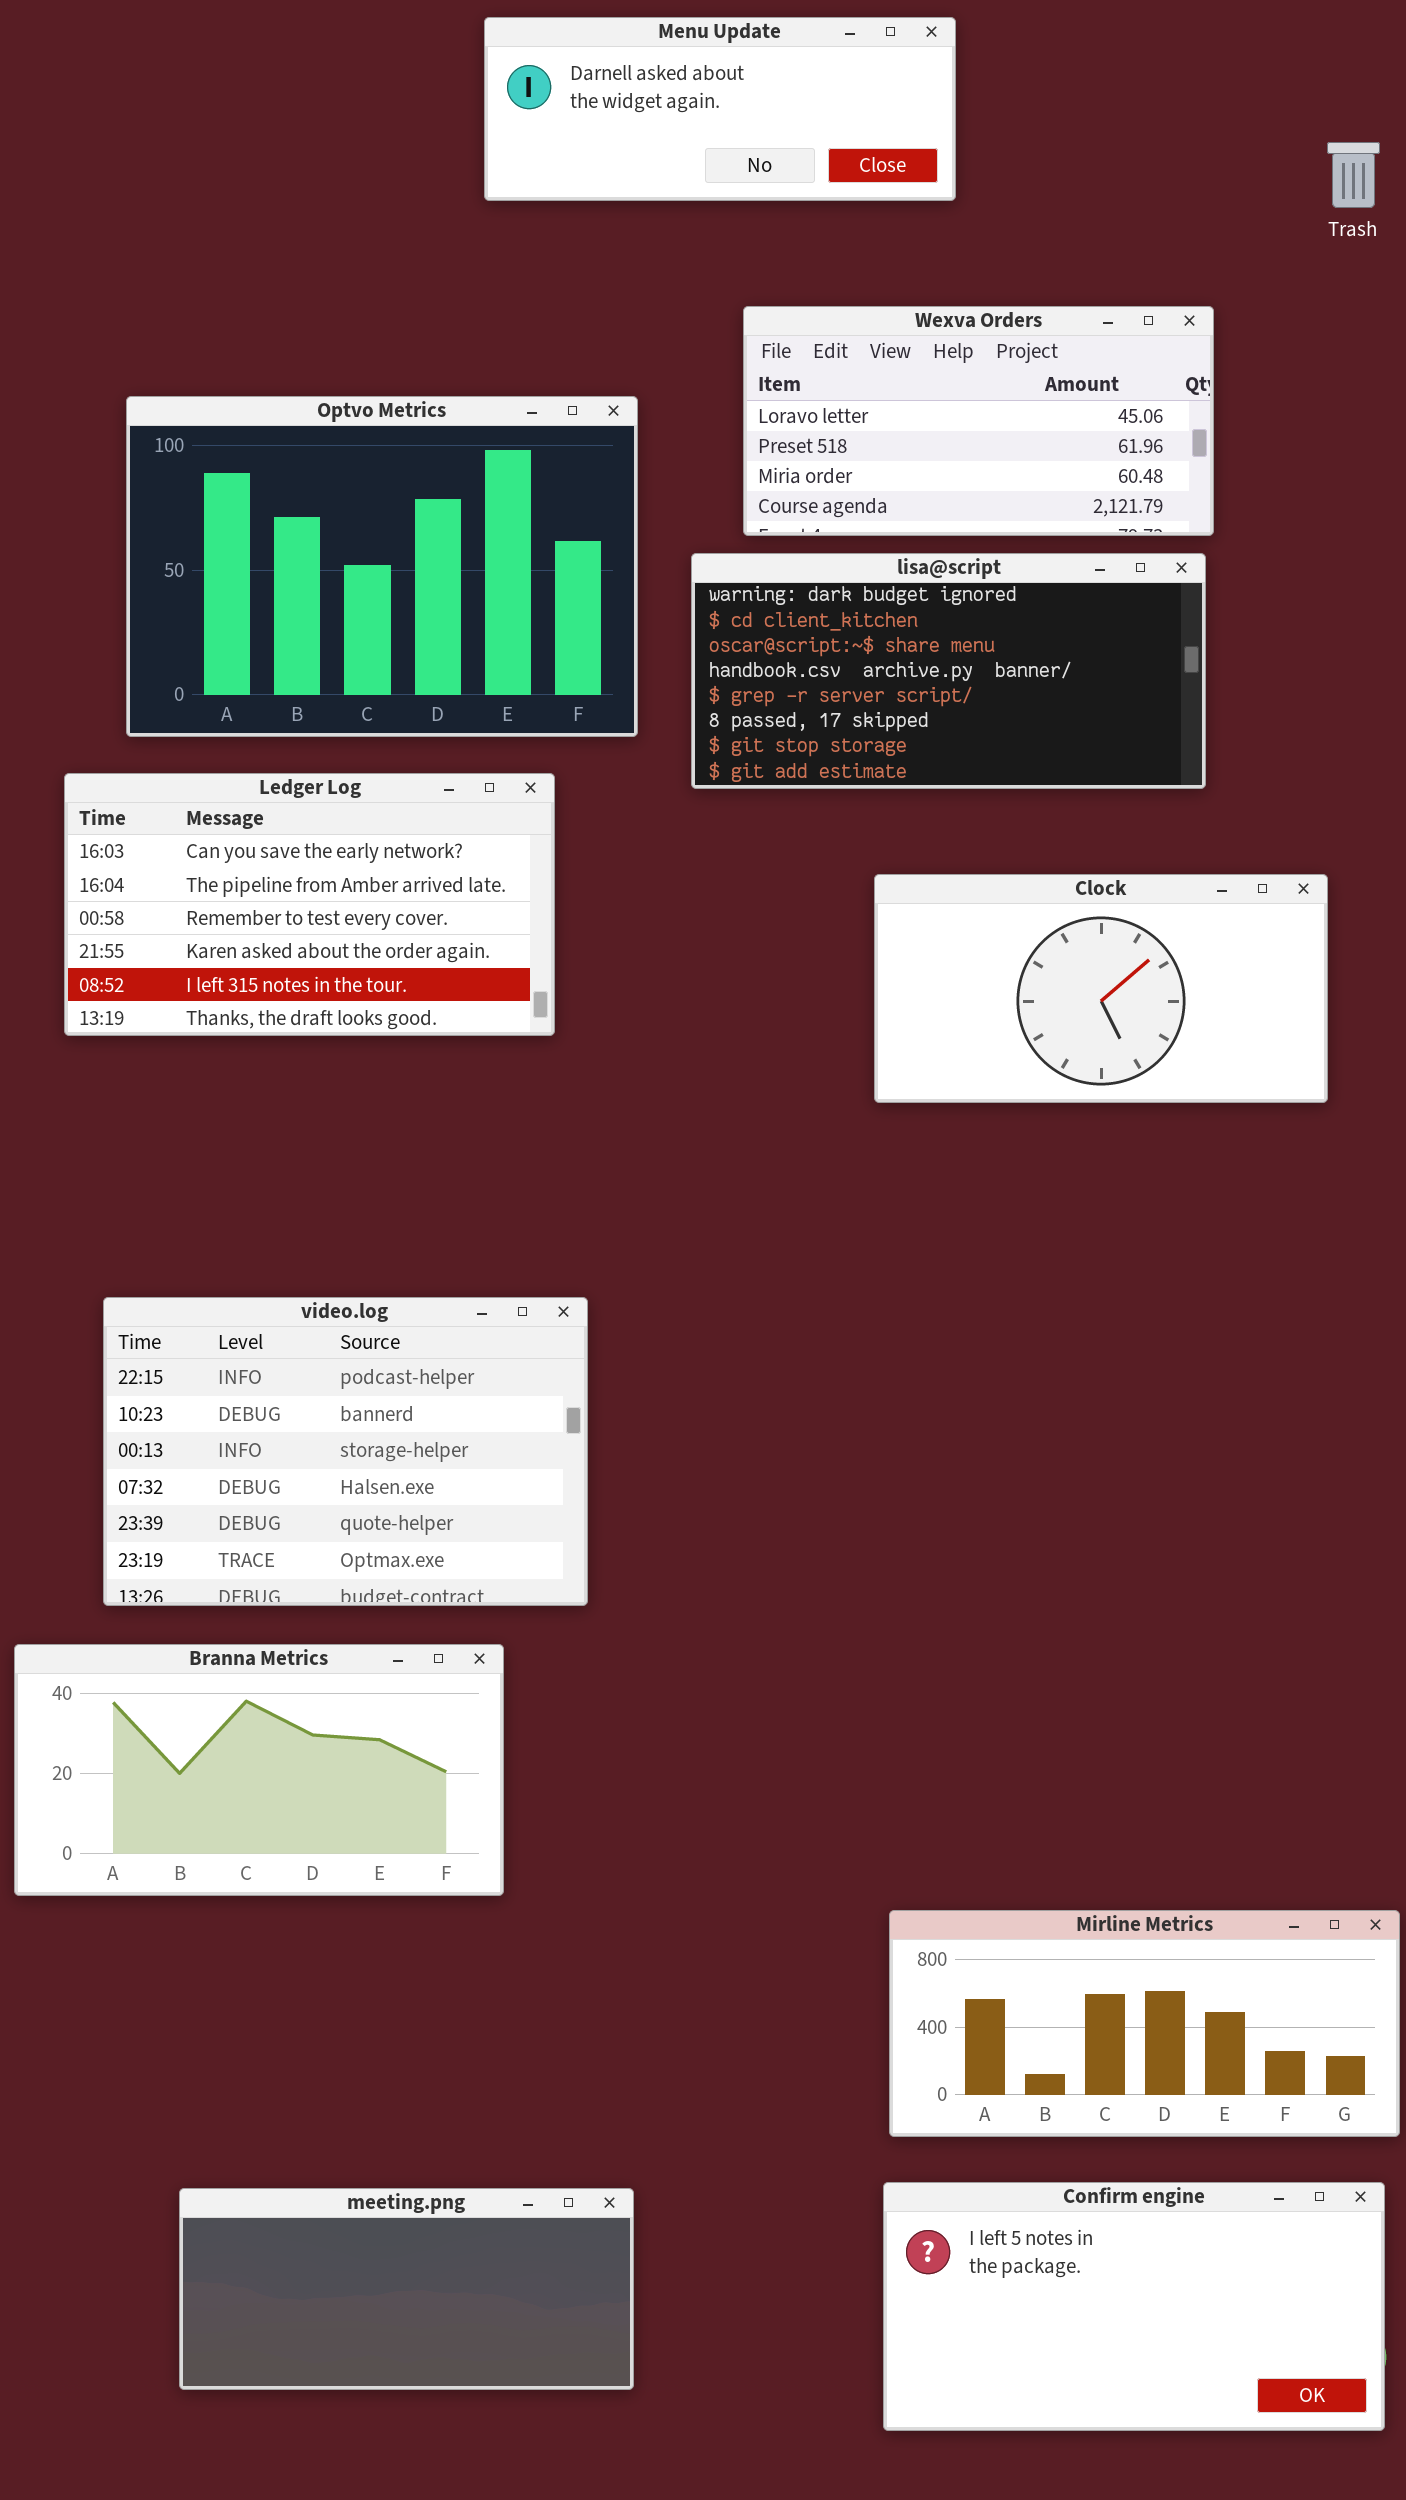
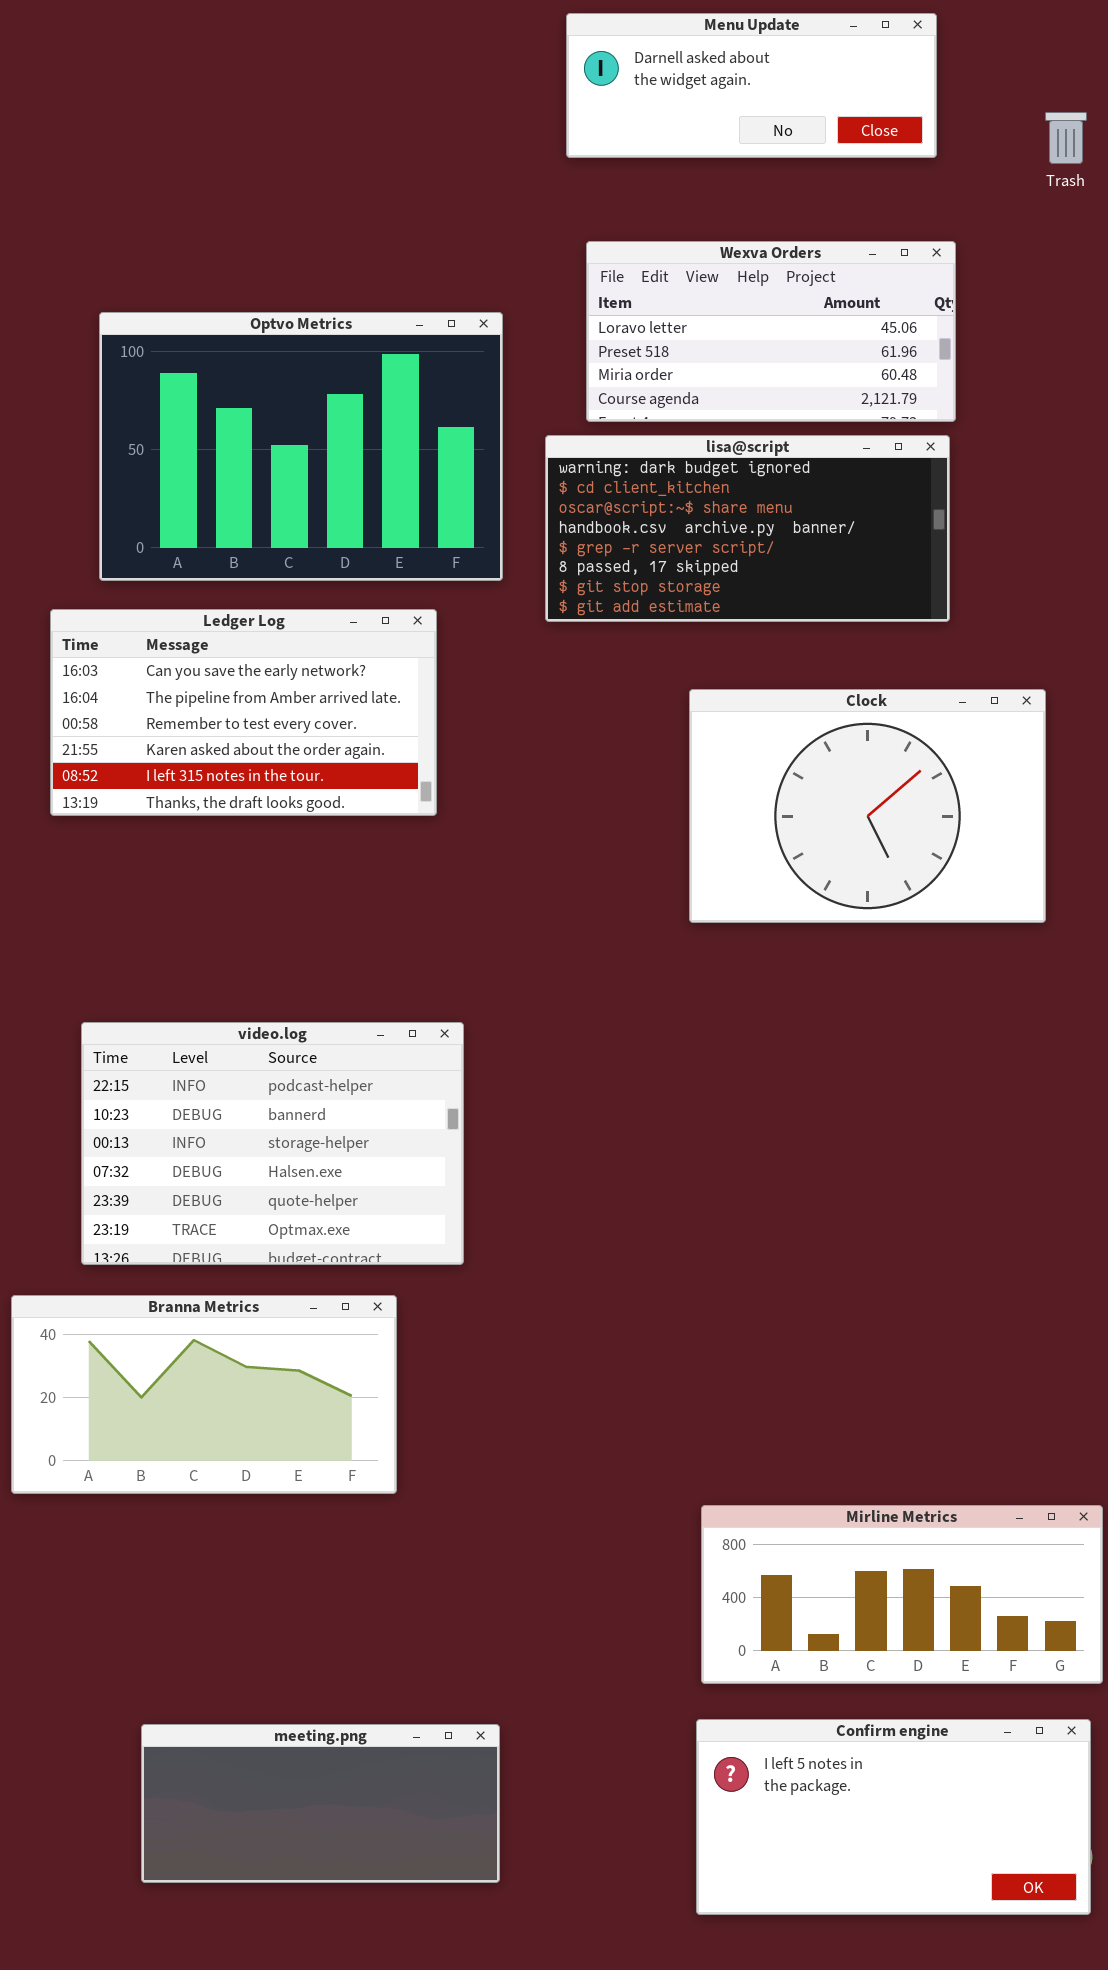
Menu Update: [484,17,956,201] -> [566,13,937,158], moved
Clock: [874,874,1328,1103] -> [689,689,1046,923], resized

